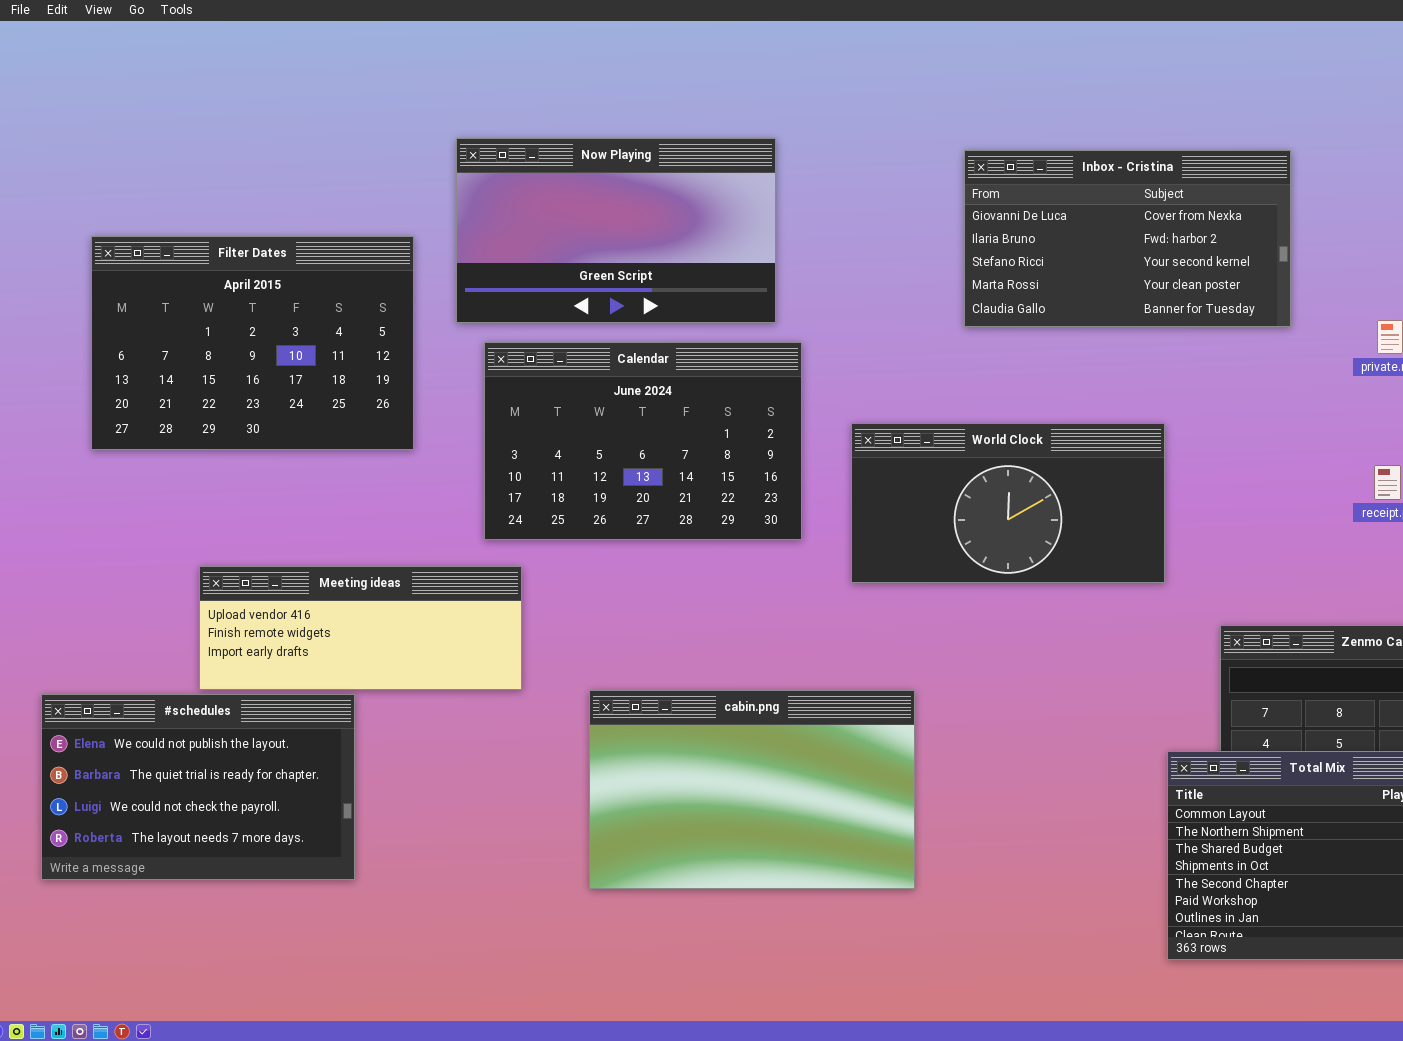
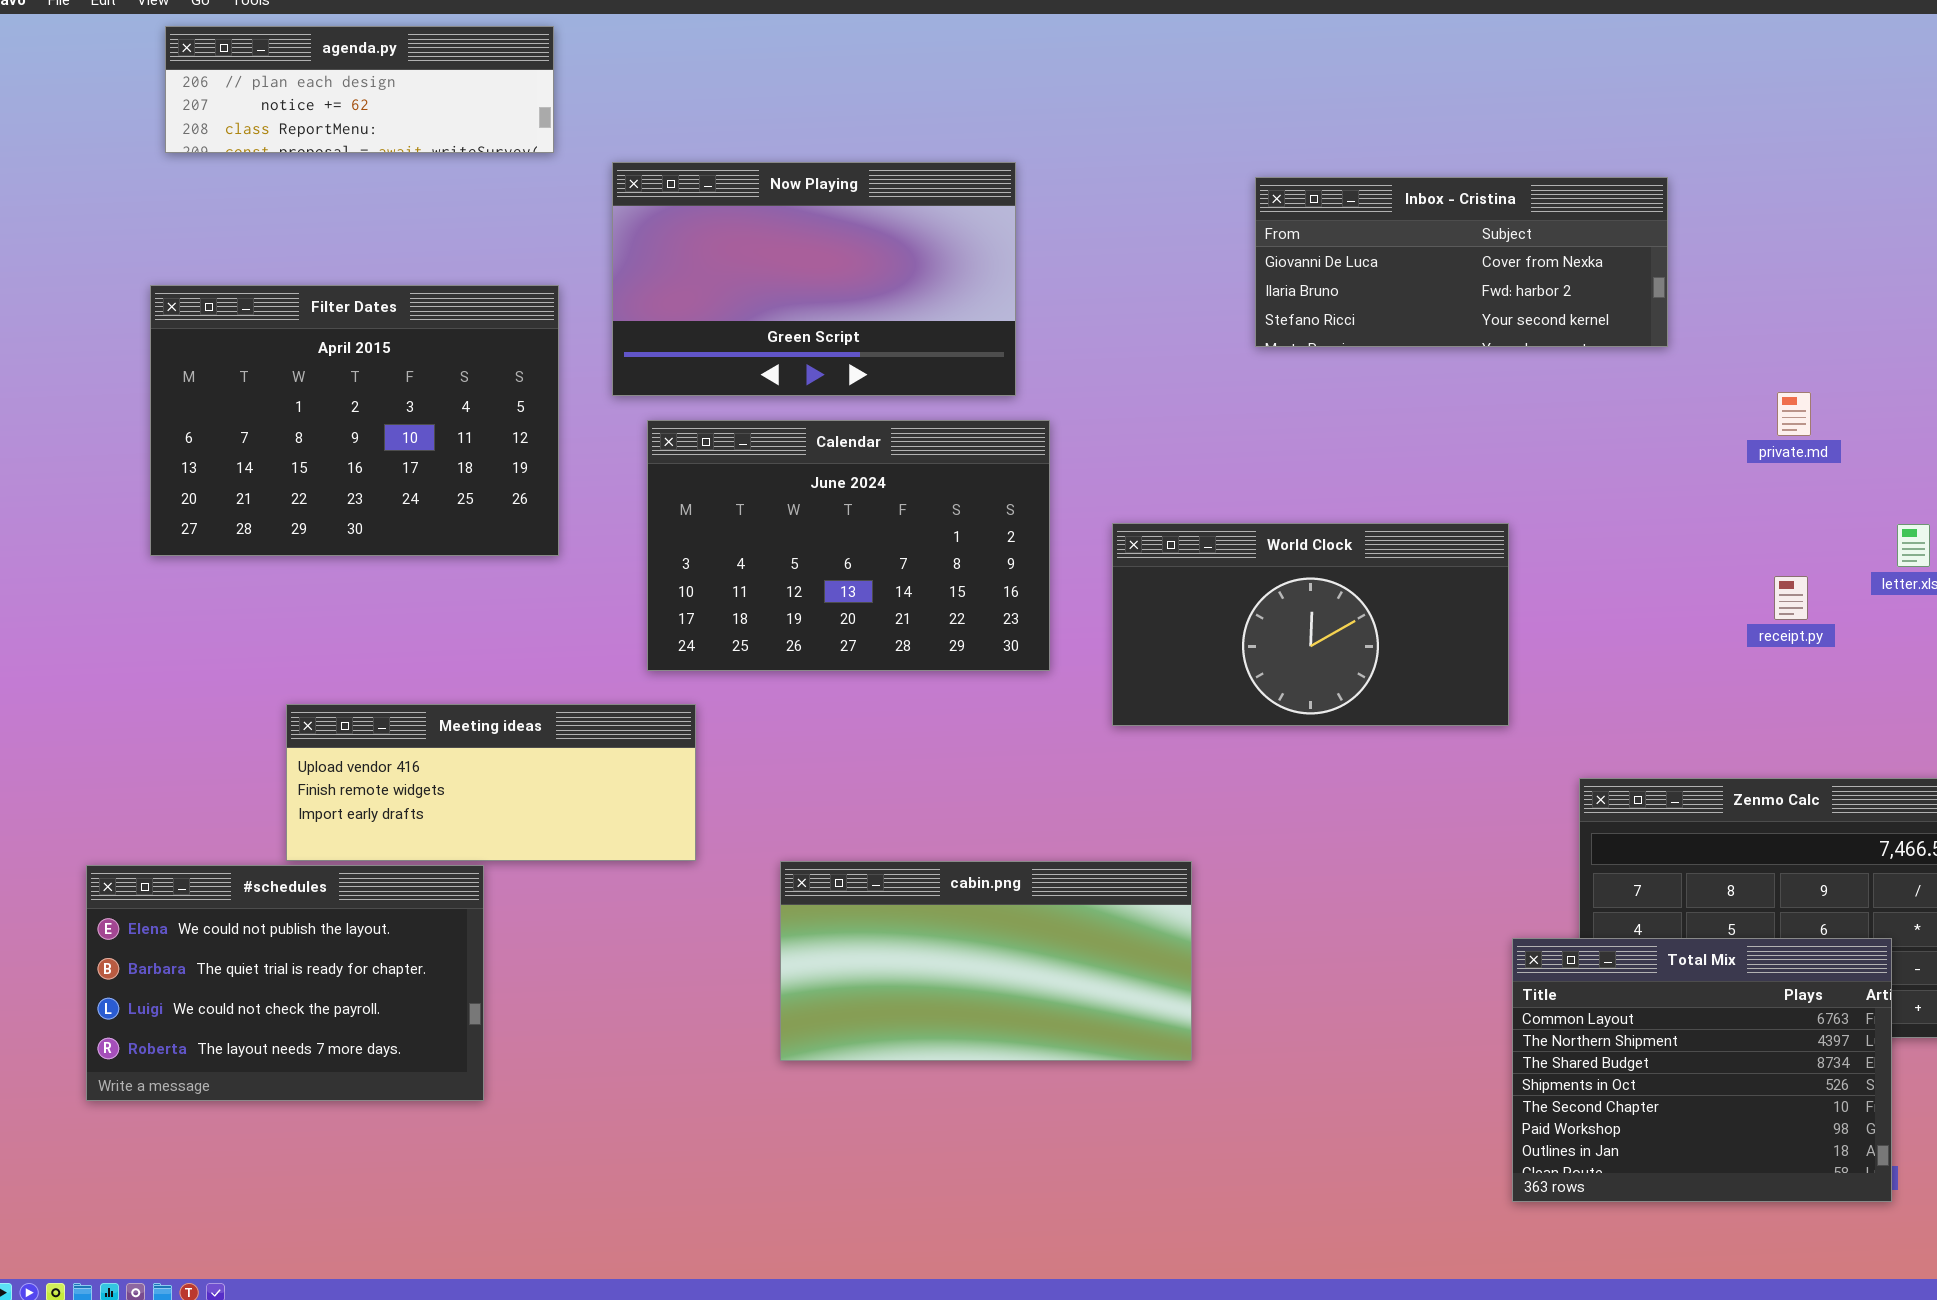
agenda.py: none -> [165,26,554,153], opened
Inbox - Cristina: [964,150,1291,327] -> [1255,177,1668,347], resized
cabin.png: [589,690,915,889] -> [780,861,1192,1061], resized

